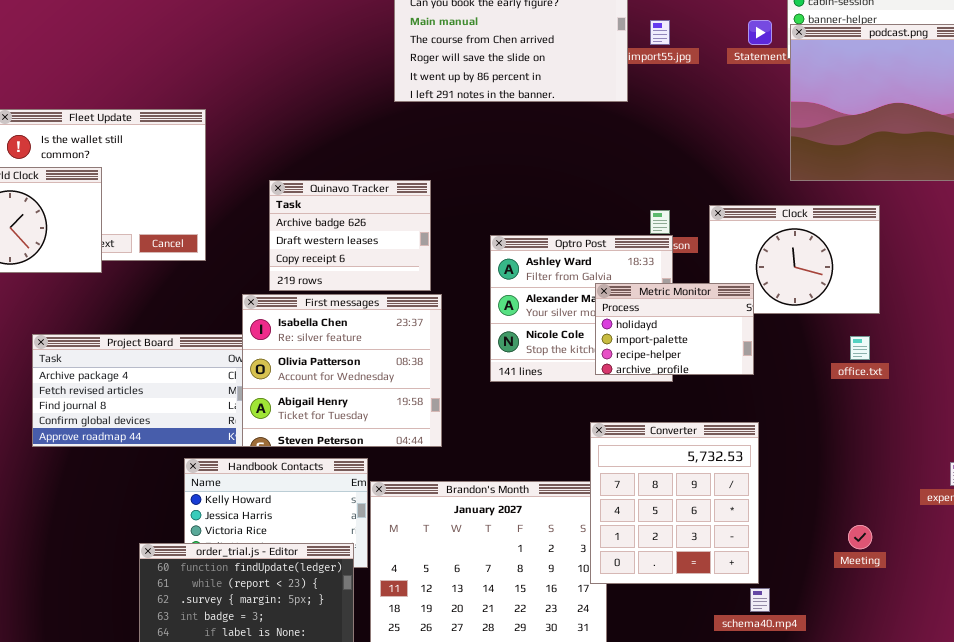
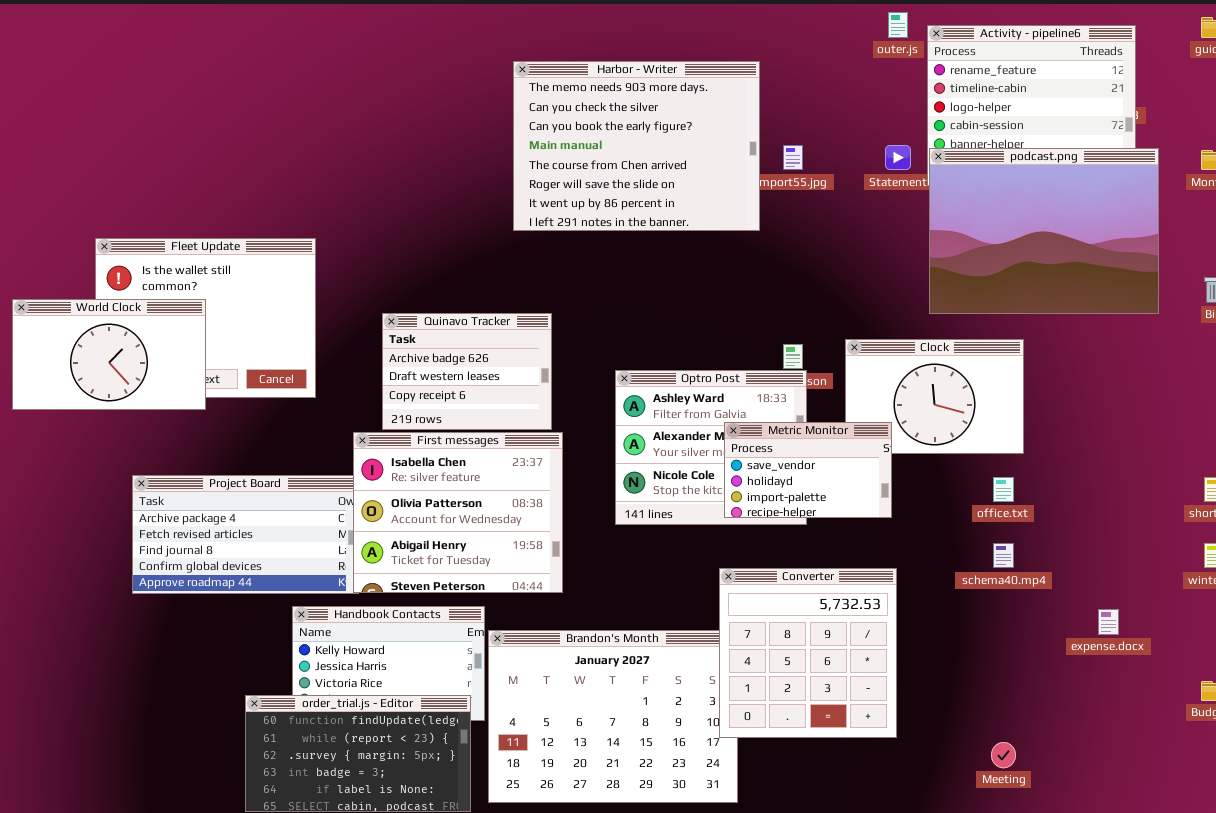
Metric Monitor: [595,283,754,375] -> [724,422,892,518], scrolled up 1 row
Meeting: [848,525,872,549] -> [991,742,1016,768], moved
schema40.mp4: [750,588,770,612] -> [993,543,1014,568], moved

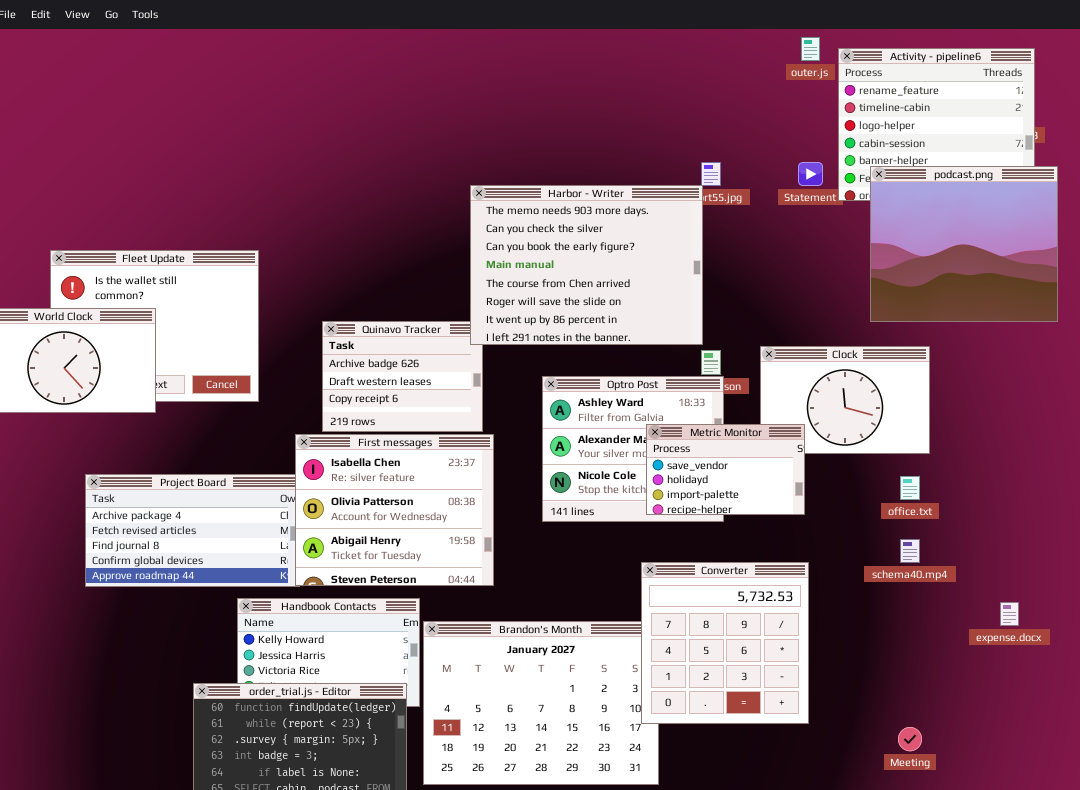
Harbor - Writer: [513,61,760,231] -> [470,185,703,345], moved
podcast.png: [929,148,1159,314] -> [870,166,1058,322], resized

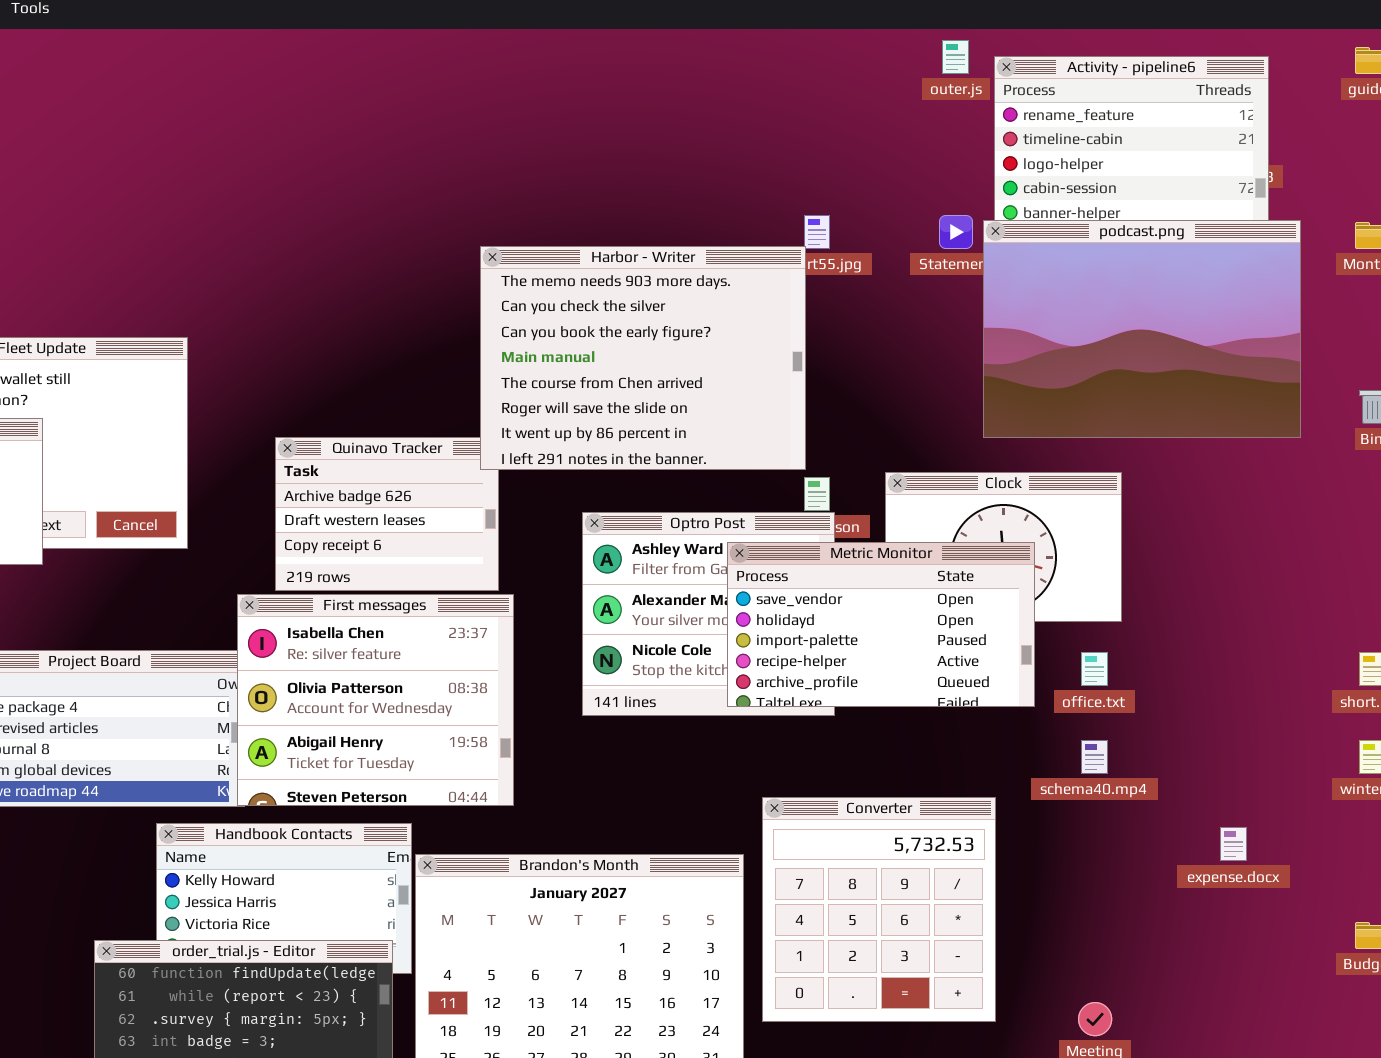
podcast.png: [870,166,1058,322] -> [983,220,1301,438], resized
Metric Monitor: [646,424,805,515] -> [727,542,1035,707], resized
Converter: [641,562,809,724] -> [762,797,996,1022], moved

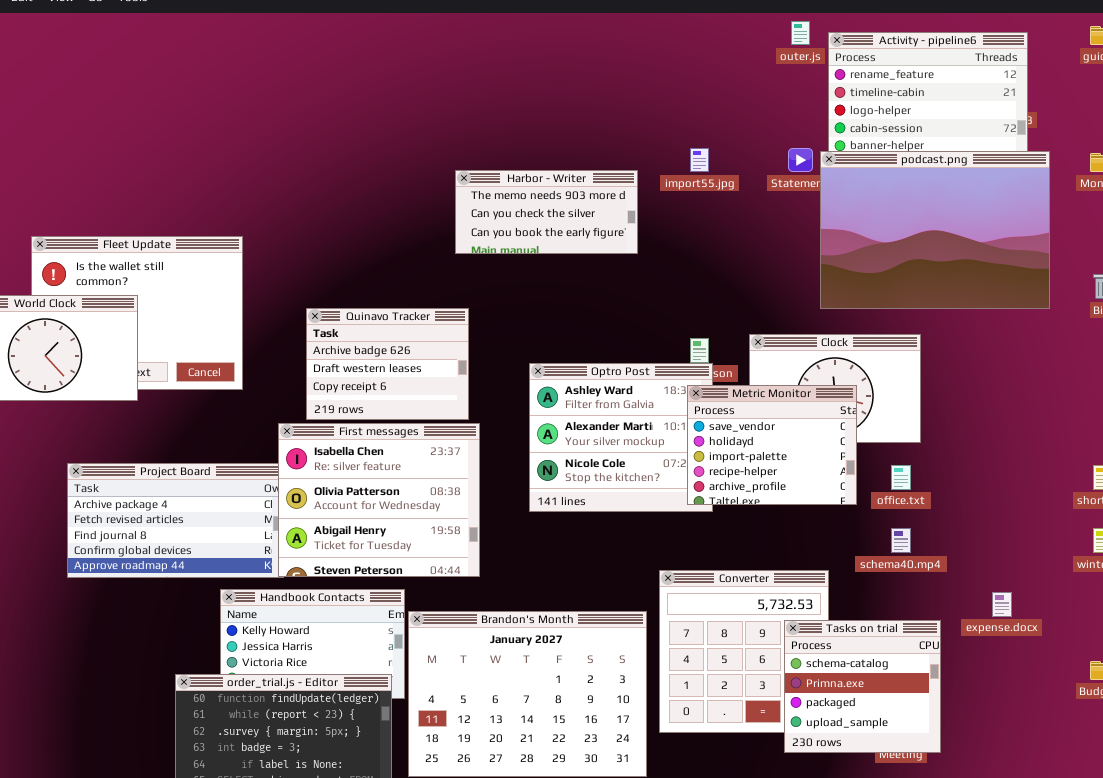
Harbor - Writer: [480,246,806,470] -> [455,170,638,254], resized
Metric Monitor: [727,542,1035,707] -> [687,385,857,505], resized
Tasks on trial: none -> [784,620,941,753], opened

